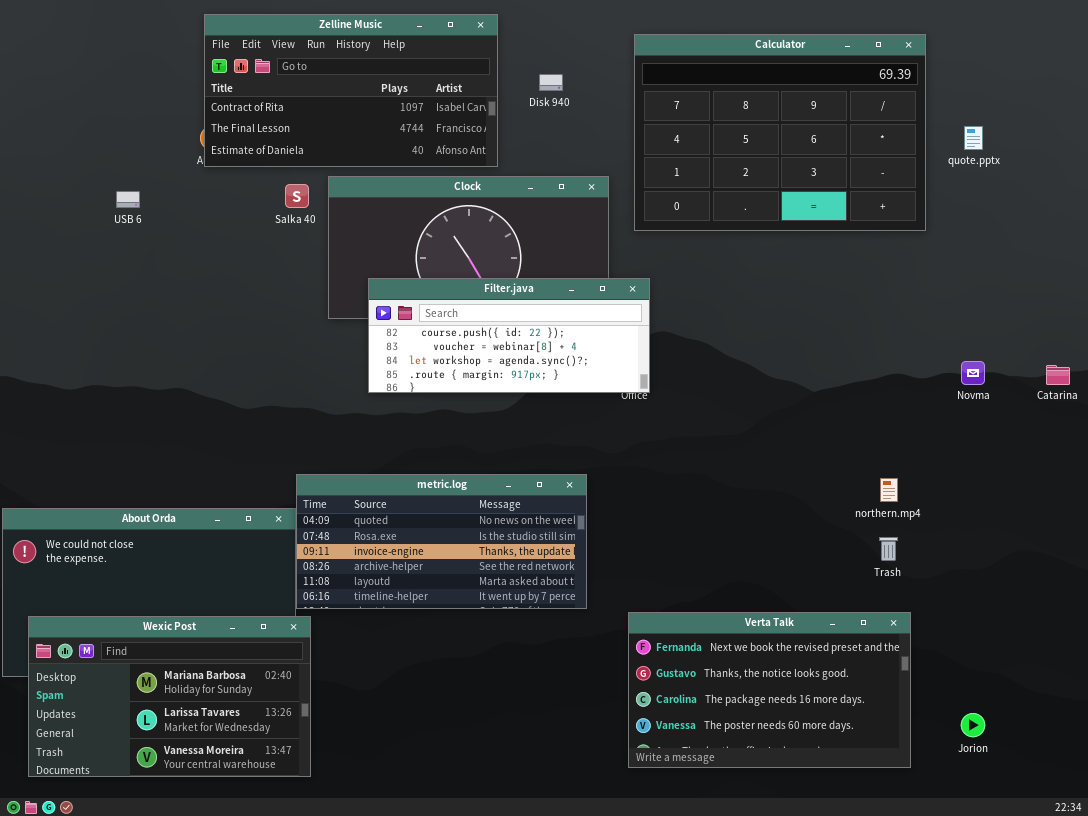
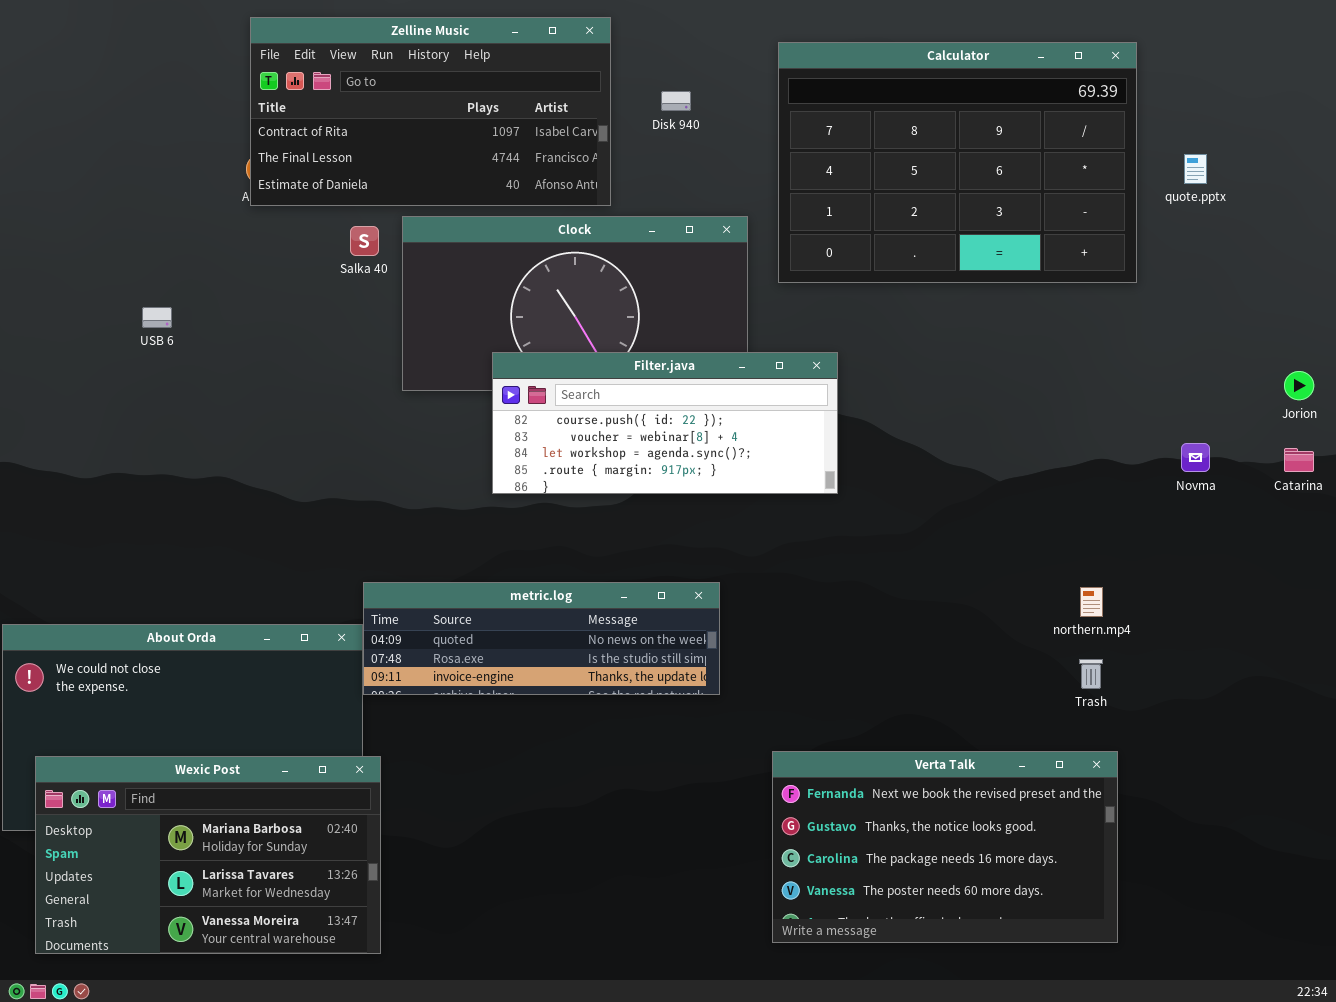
USB 6: [116,191,140,208] -> [142,307,172,328], moved
Filter.java: [368,278,650,393] -> [492,352,838,494], moved
metric.log: [296,474,587,609] -> [363,582,720,695], resized
Jorion: [961,713,985,737] -> [1284,371,1314,400], moved

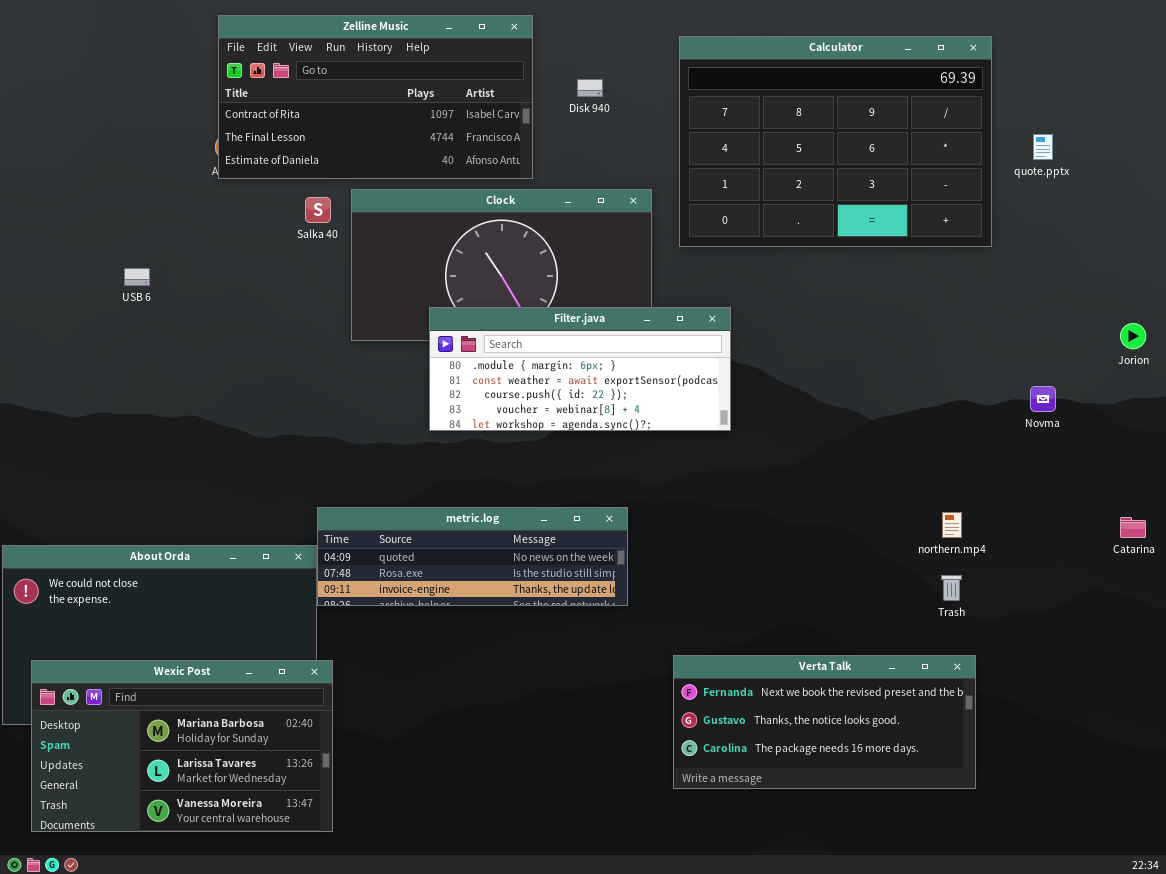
Filter.java: [492,352,838,494] -> [429,307,731,431], scrolled up 2 rows
Catarina: [1284,448,1314,472] -> [1120,517,1146,538], moved
Verta Talk: [772,751,1118,943] -> [673,655,976,789], resized

